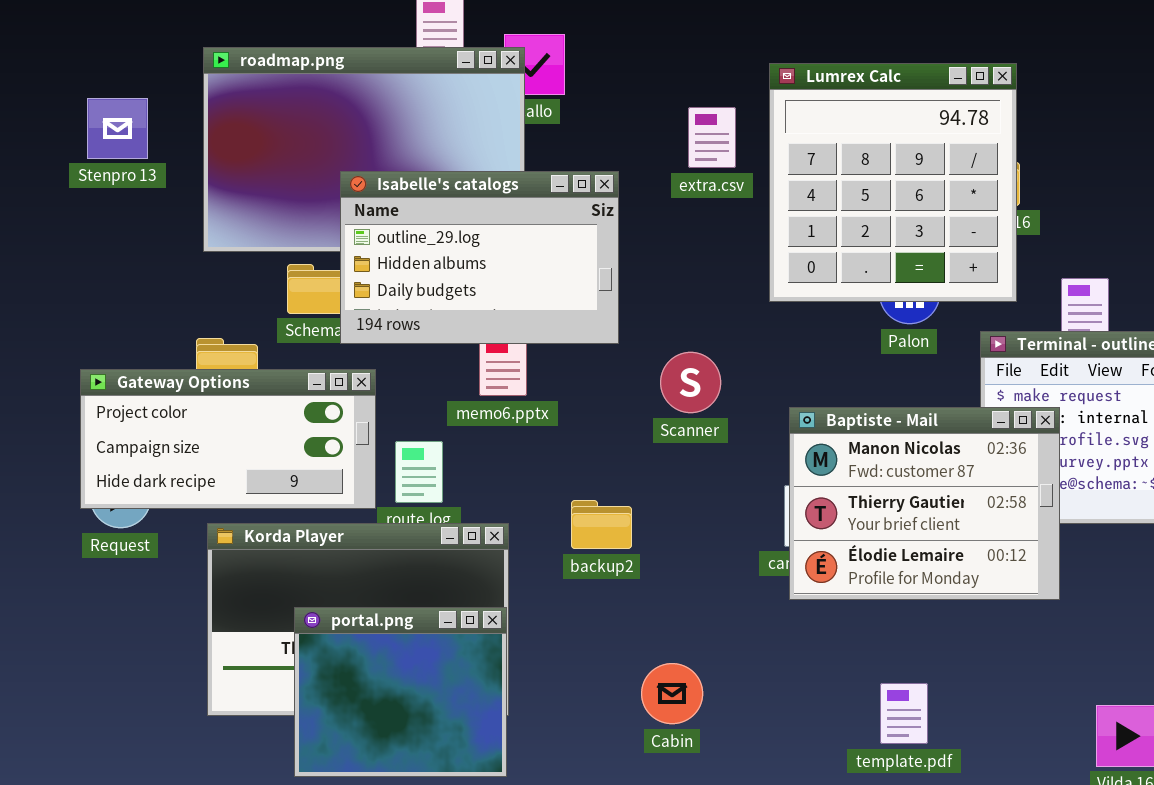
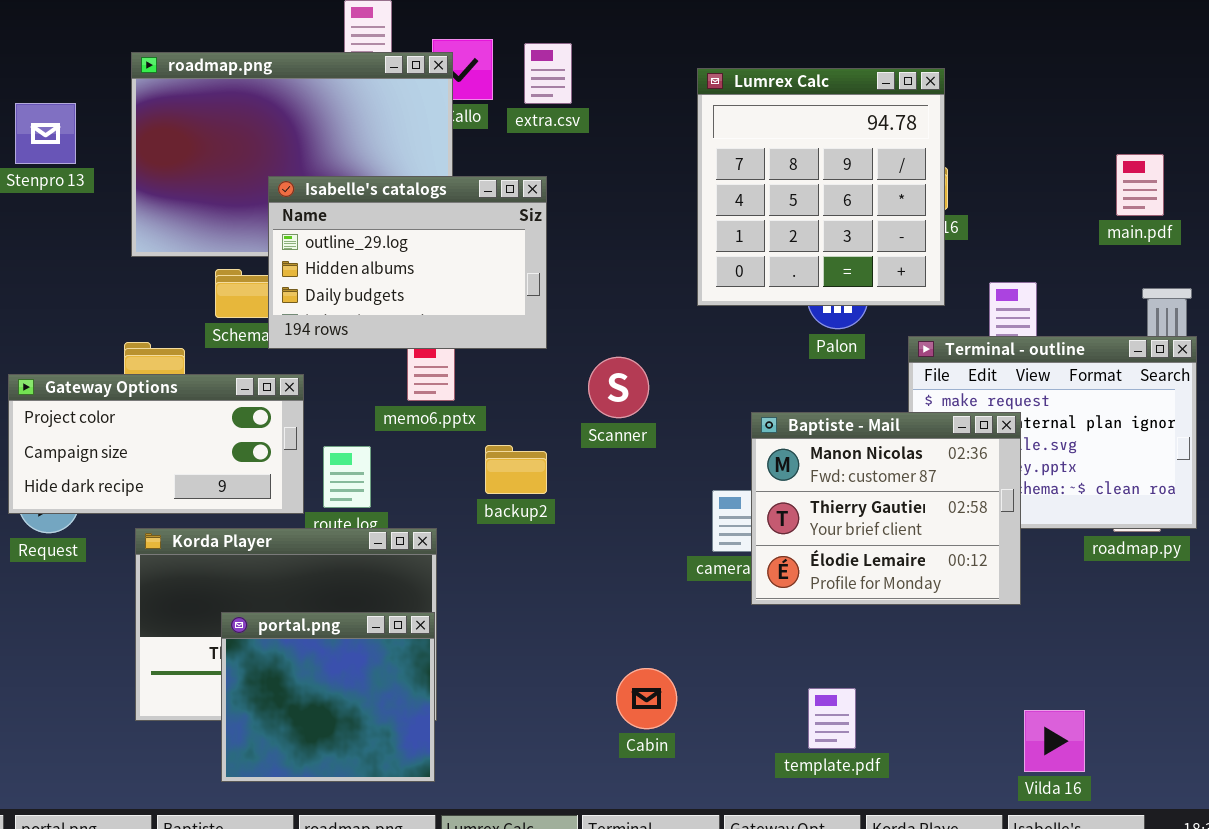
extra.csv: [688,107,736,168] -> [524,43,572,104], moved
Baptiste - Mail: [789,407,1060,600] -> [751,412,1021,605], moved
backup2: [571,500,632,549] -> [485,445,547,494], moved
Cabin: [641,663,703,724] -> [616,668,677,729], moved

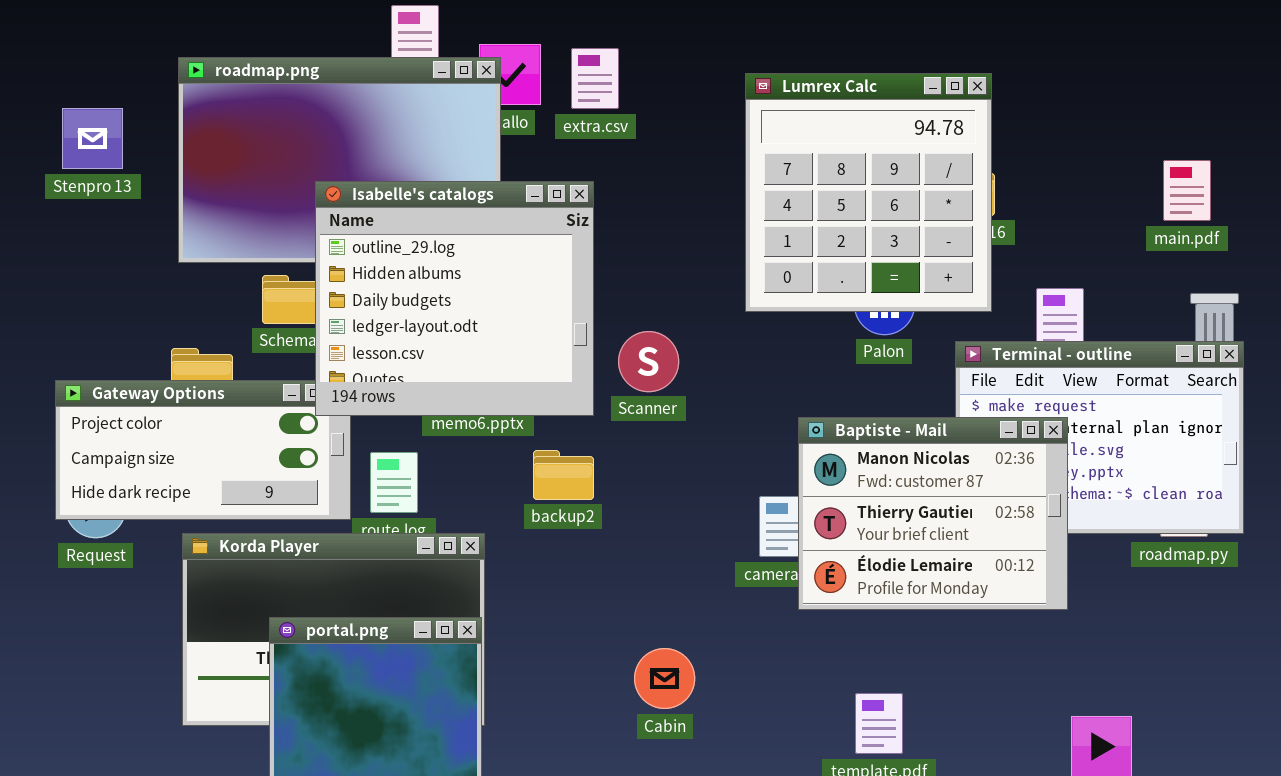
Isabelle's catalogs: [268,176,547,349] -> [315,181,594,416], resized
Scanner: [588,357,649,418] -> [618,331,679,392], moved
Cabin: [616,668,677,729] -> [634,648,695,709], moved

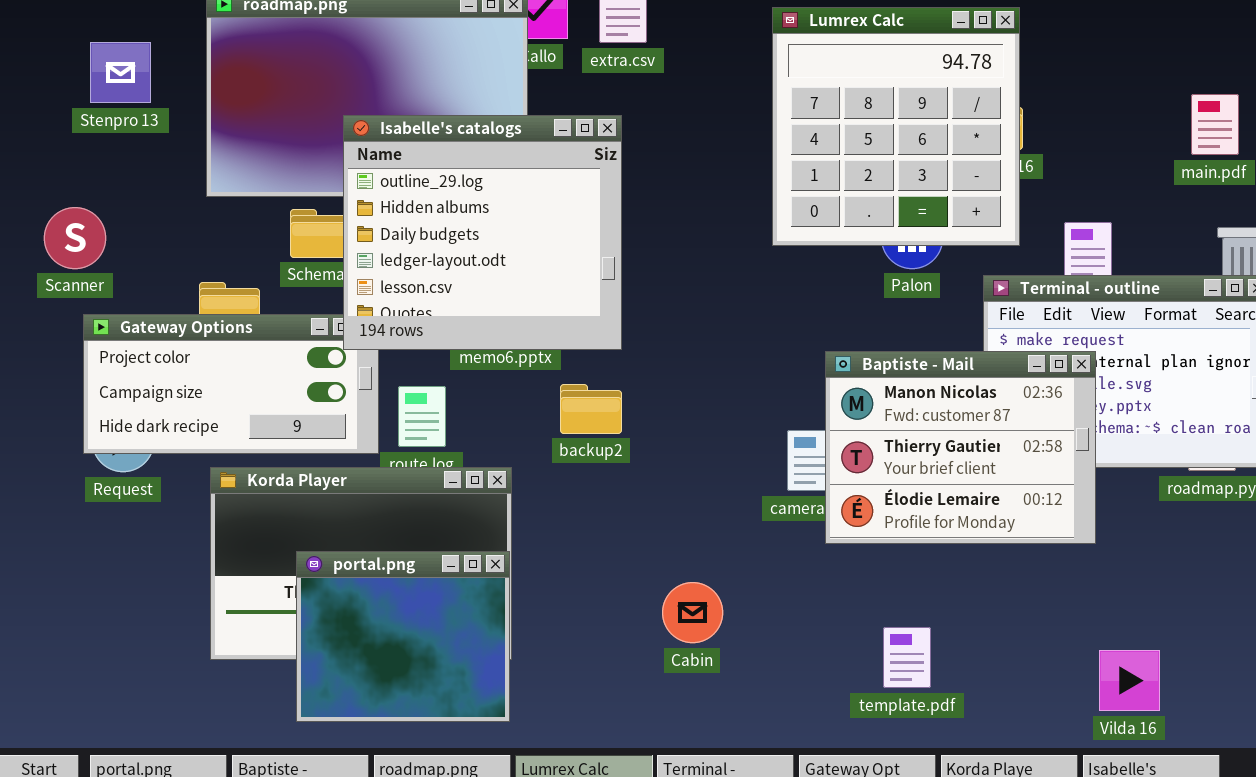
Scanner: [618,331,679,392] -> [44,207,106,269], moved

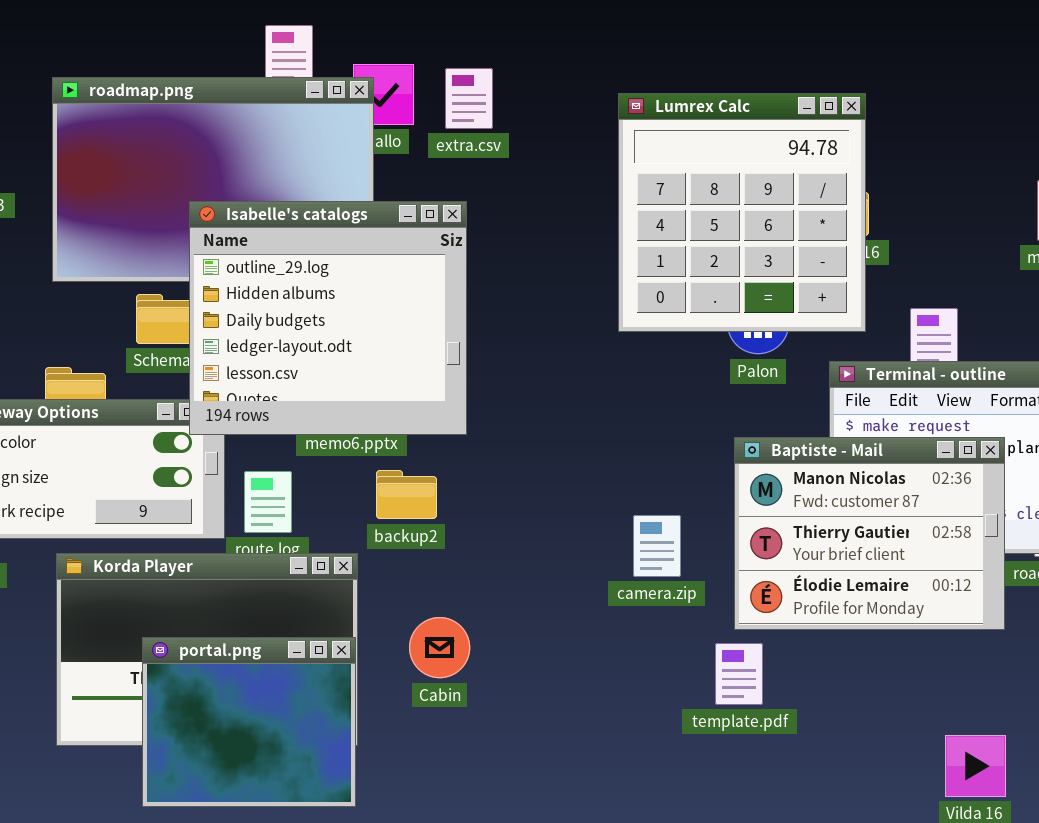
Baptiste - Mail: [825,351,1096,544] -> [734,437,1005,630], moved
backup2: [560,384,622,434] -> [376,470,437,519], moved
Cabin: [662,582,723,643] -> [409,617,470,678], moved
template.pdf: [883,627,931,688] -> [715,643,763,705], moved

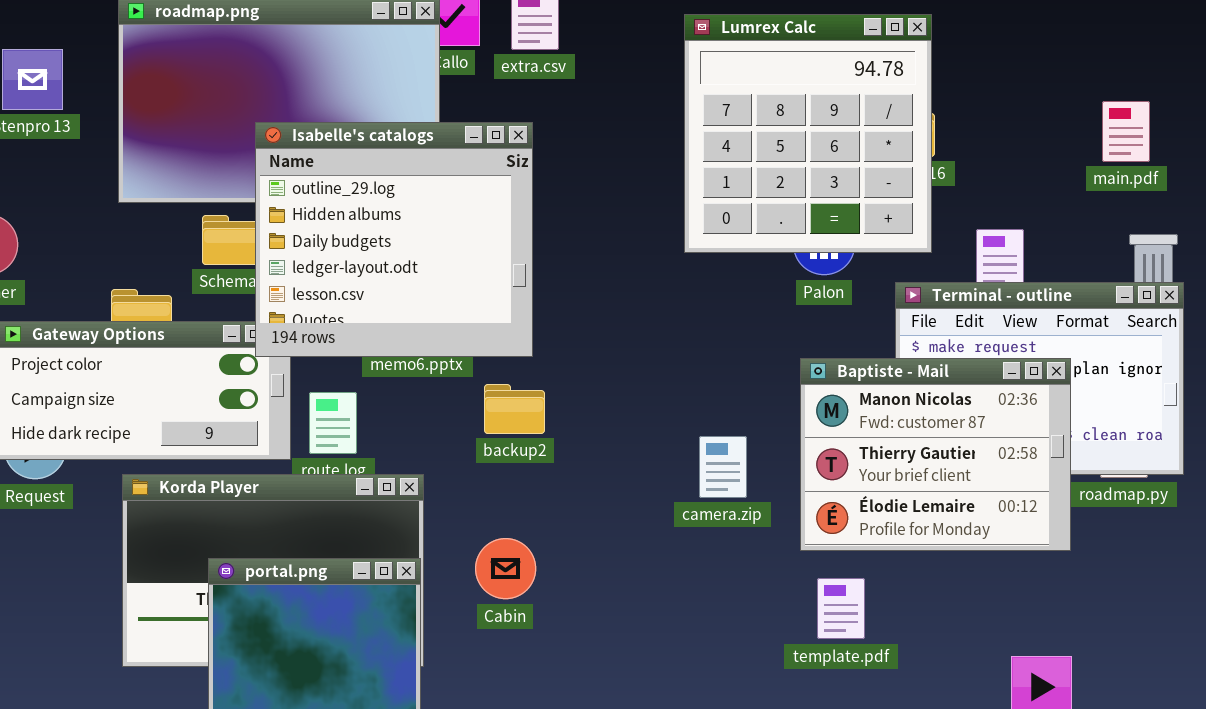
backup2: [376,470,437,519] -> [484,384,545,434], moved
template.pdf: [715,643,763,705] -> [817,578,865,639], moved

